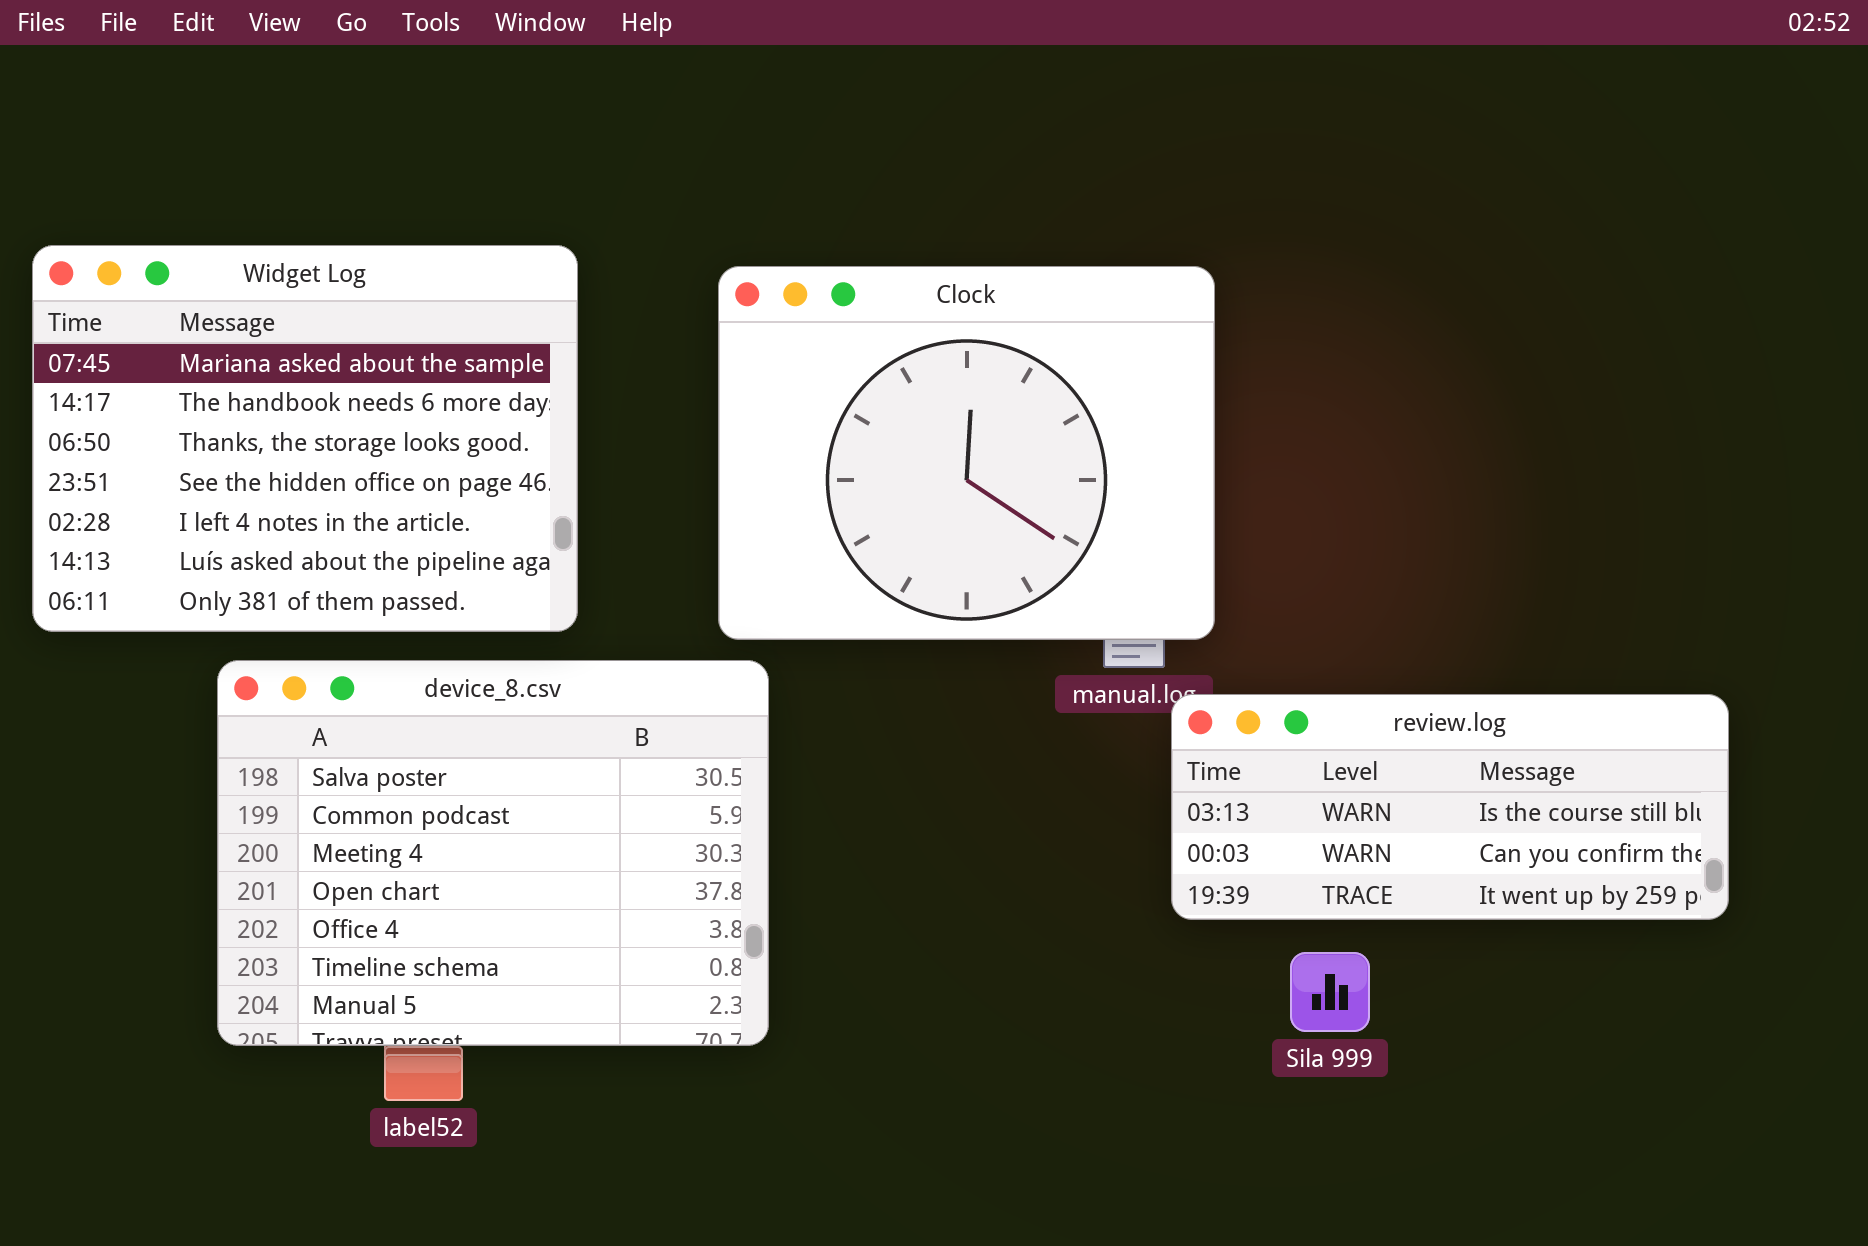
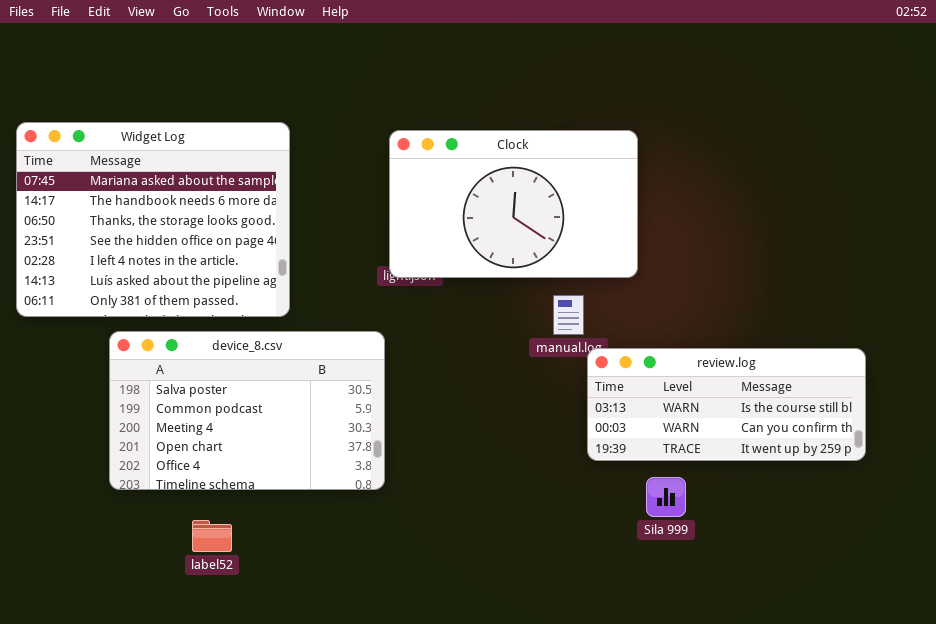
Clock: [718,266,1215,640] -> [389,130,638,278], moved, resized
device_8.csv: [217,660,769,1046] -> [109,331,385,490], resized

